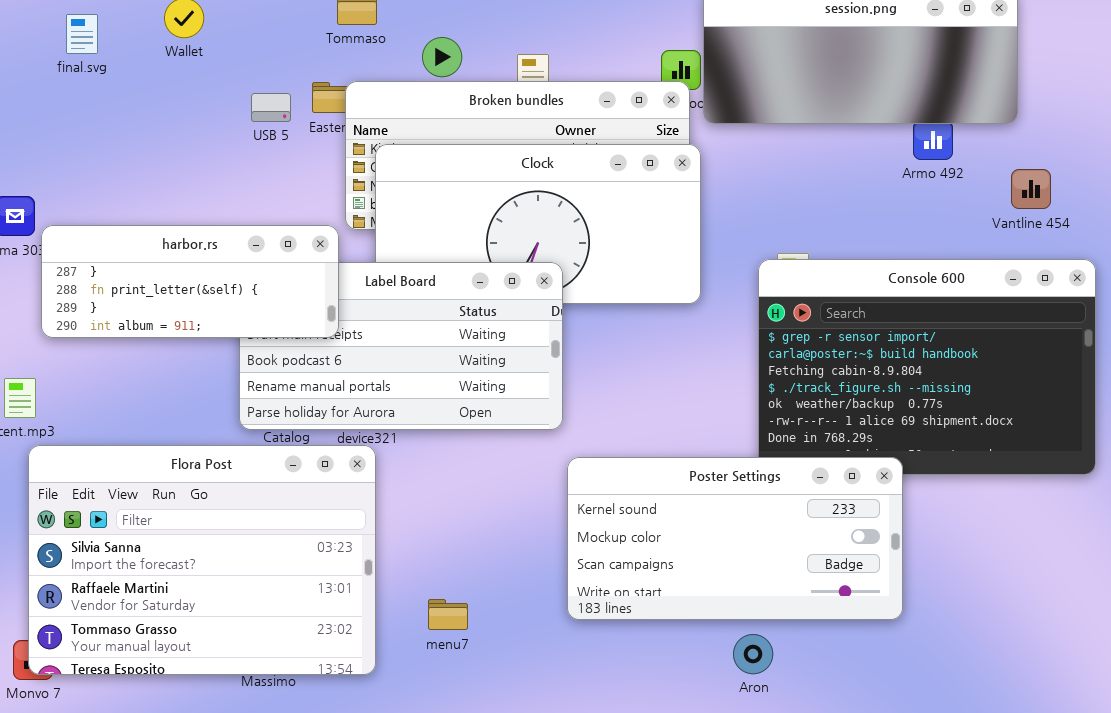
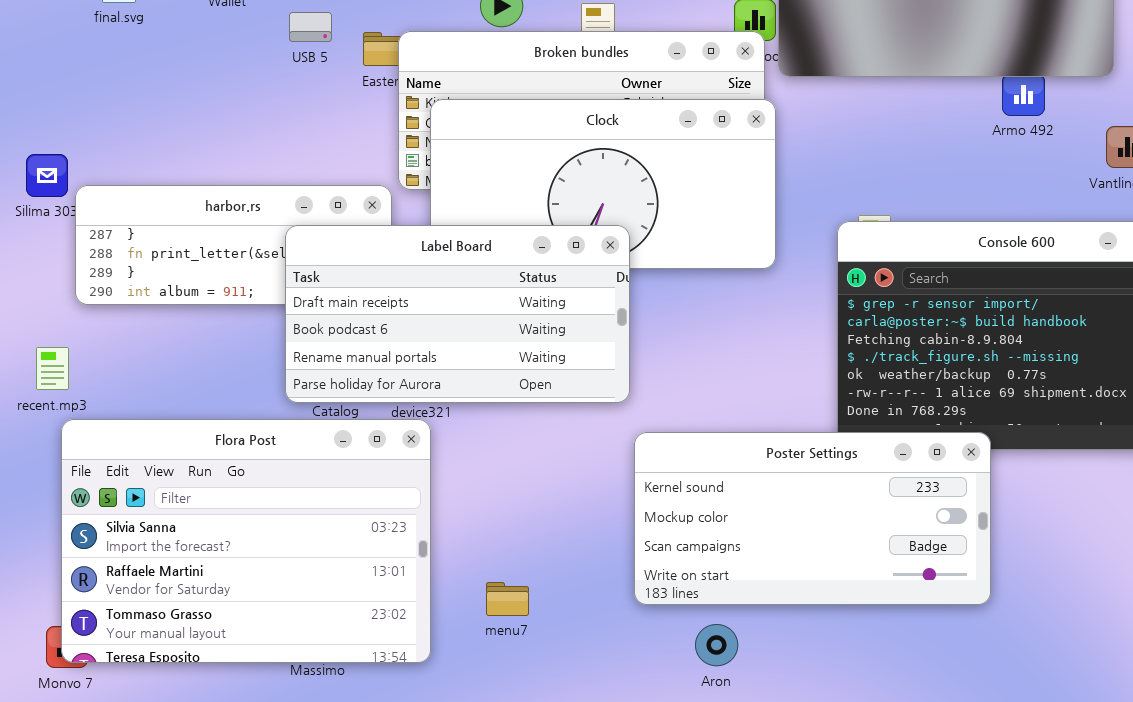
USB 5: [251,93,291,122] -> [289,12,332,42], moved
Label Board: [239,262,563,430] -> [285,225,630,403], raised
Aron: [733,634,773,674] -> [695,624,738,666], moved

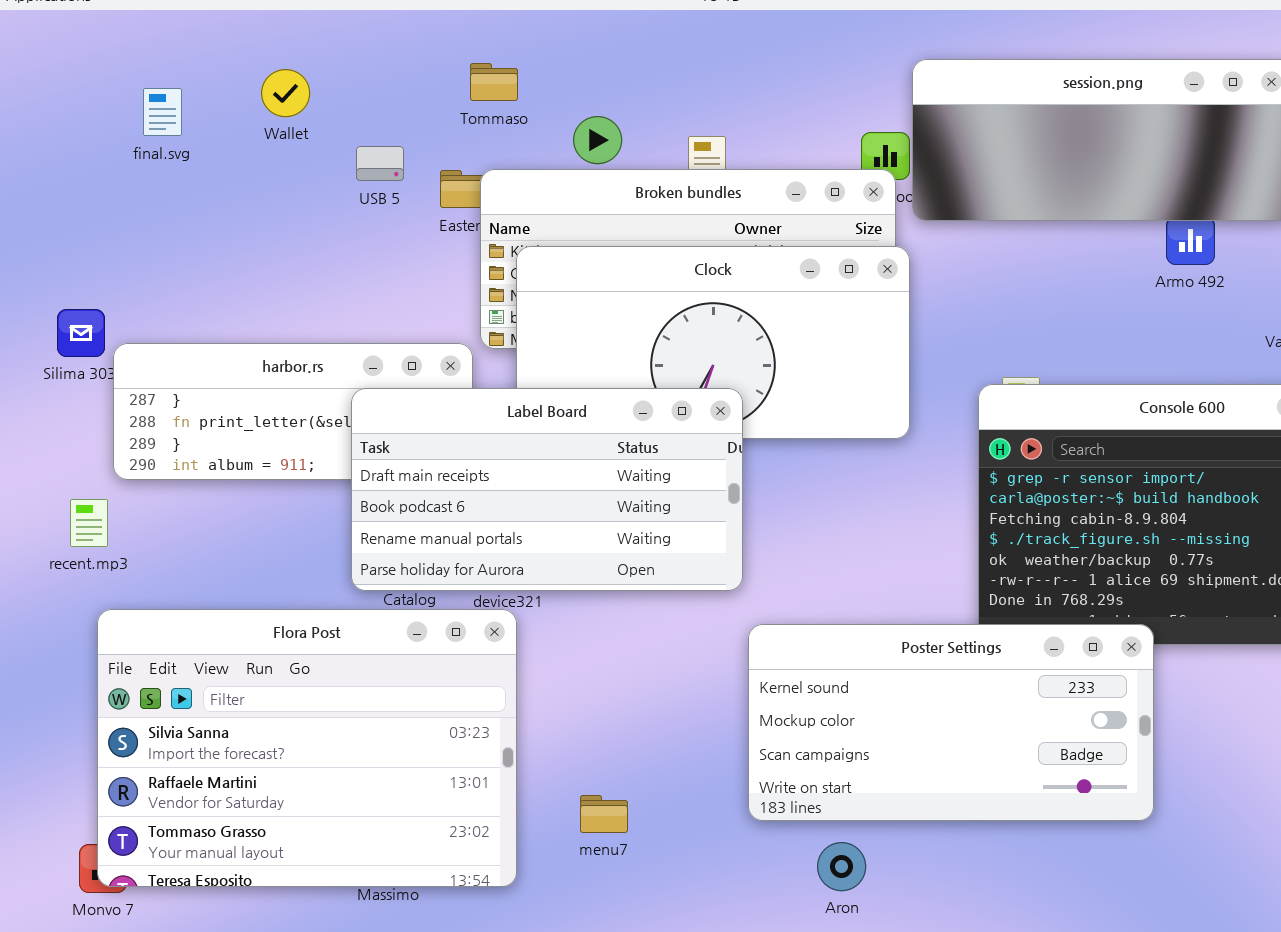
recent.mp3: [36,347,69,390] -> [70,499,108,547], moved

